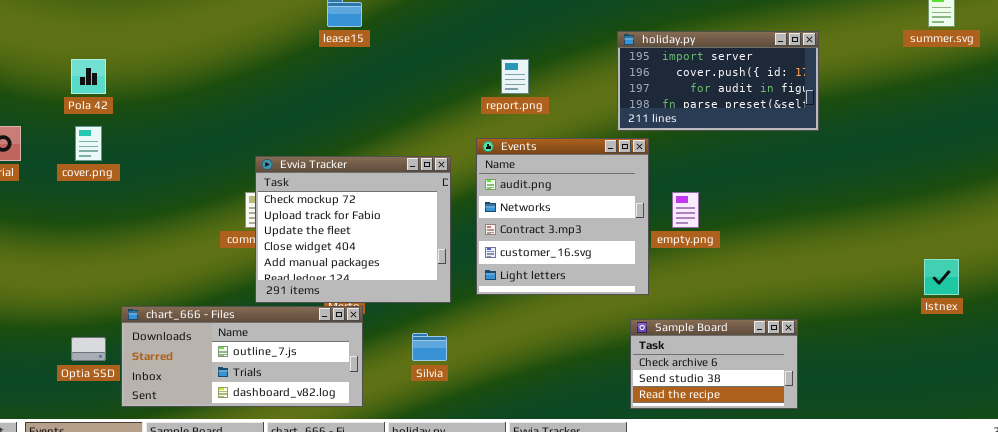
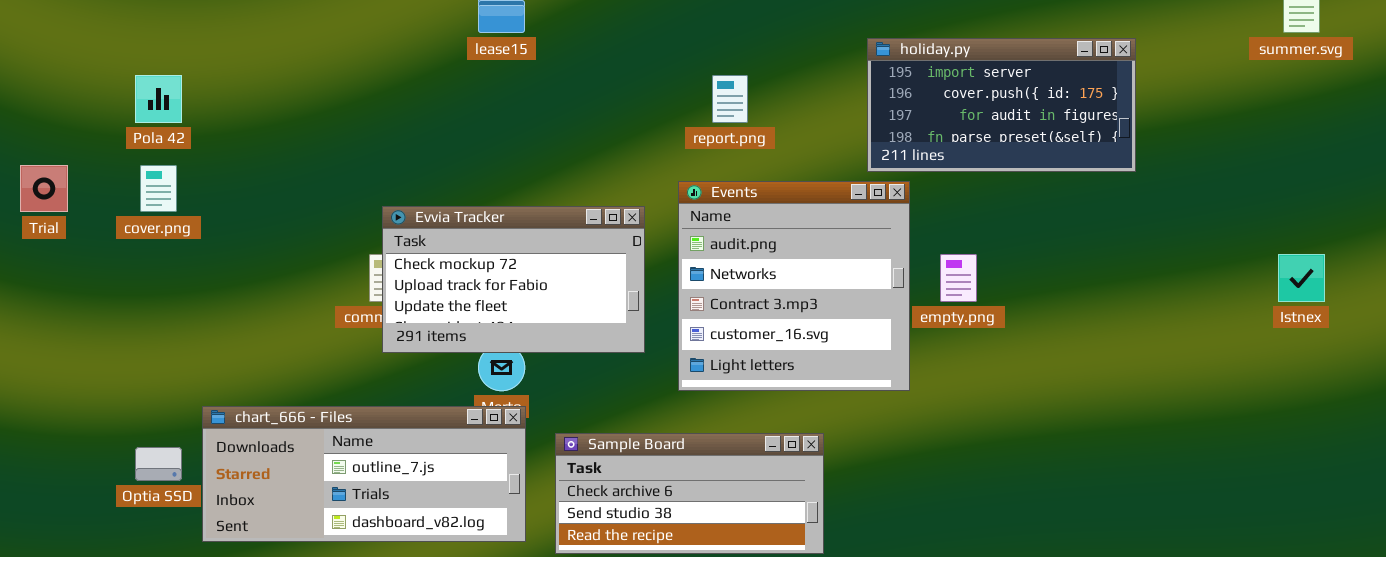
Evvia Tracker: [255,156,451,303] -> [382,206,645,353], resized
Istnex: [924,259,959,295] -> [1278,254,1325,302], moved
Sample Board: [630,319,798,409] -> [555,433,824,554], moved, resized

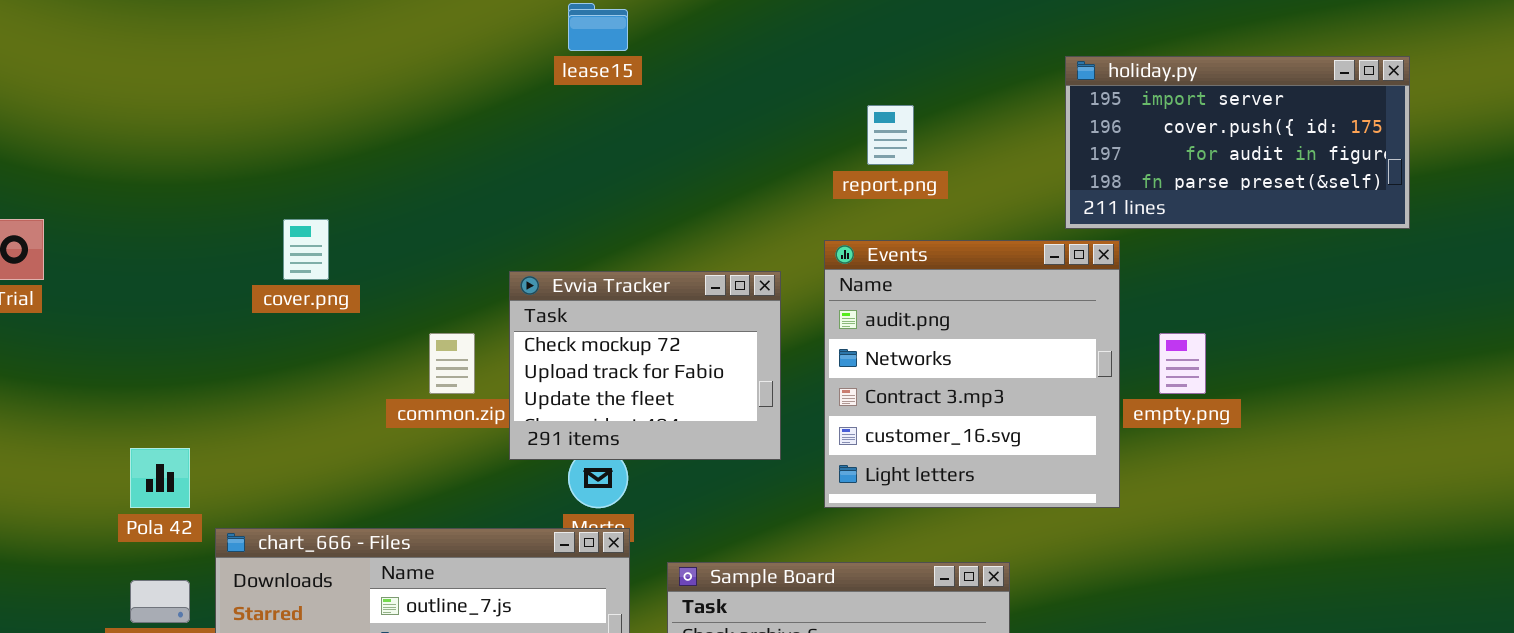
Pola 42: [135,75,182,123] -> [130,448,190,508], moved
cover.png: [140,165,177,212] -> [283,219,329,280], moved
Evvia Tracker: [382,206,645,353] -> [509,271,781,460], resized

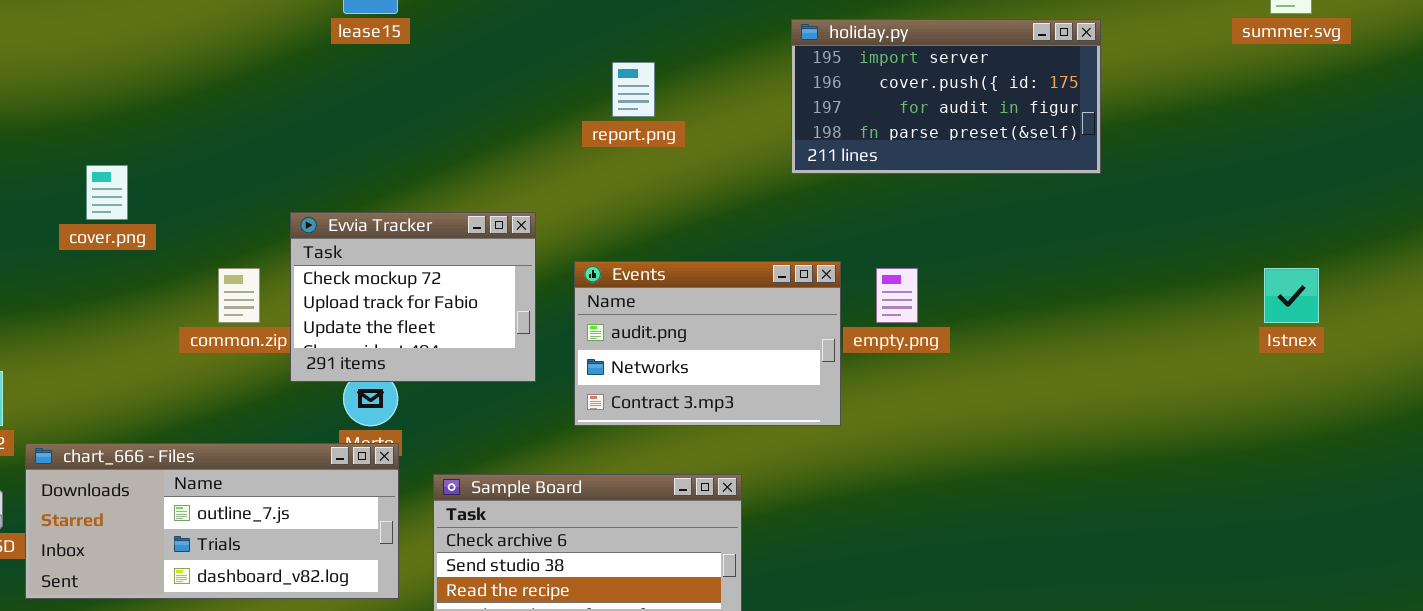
Events: [824,240,1120,508] -> [574,261,841,426], resized

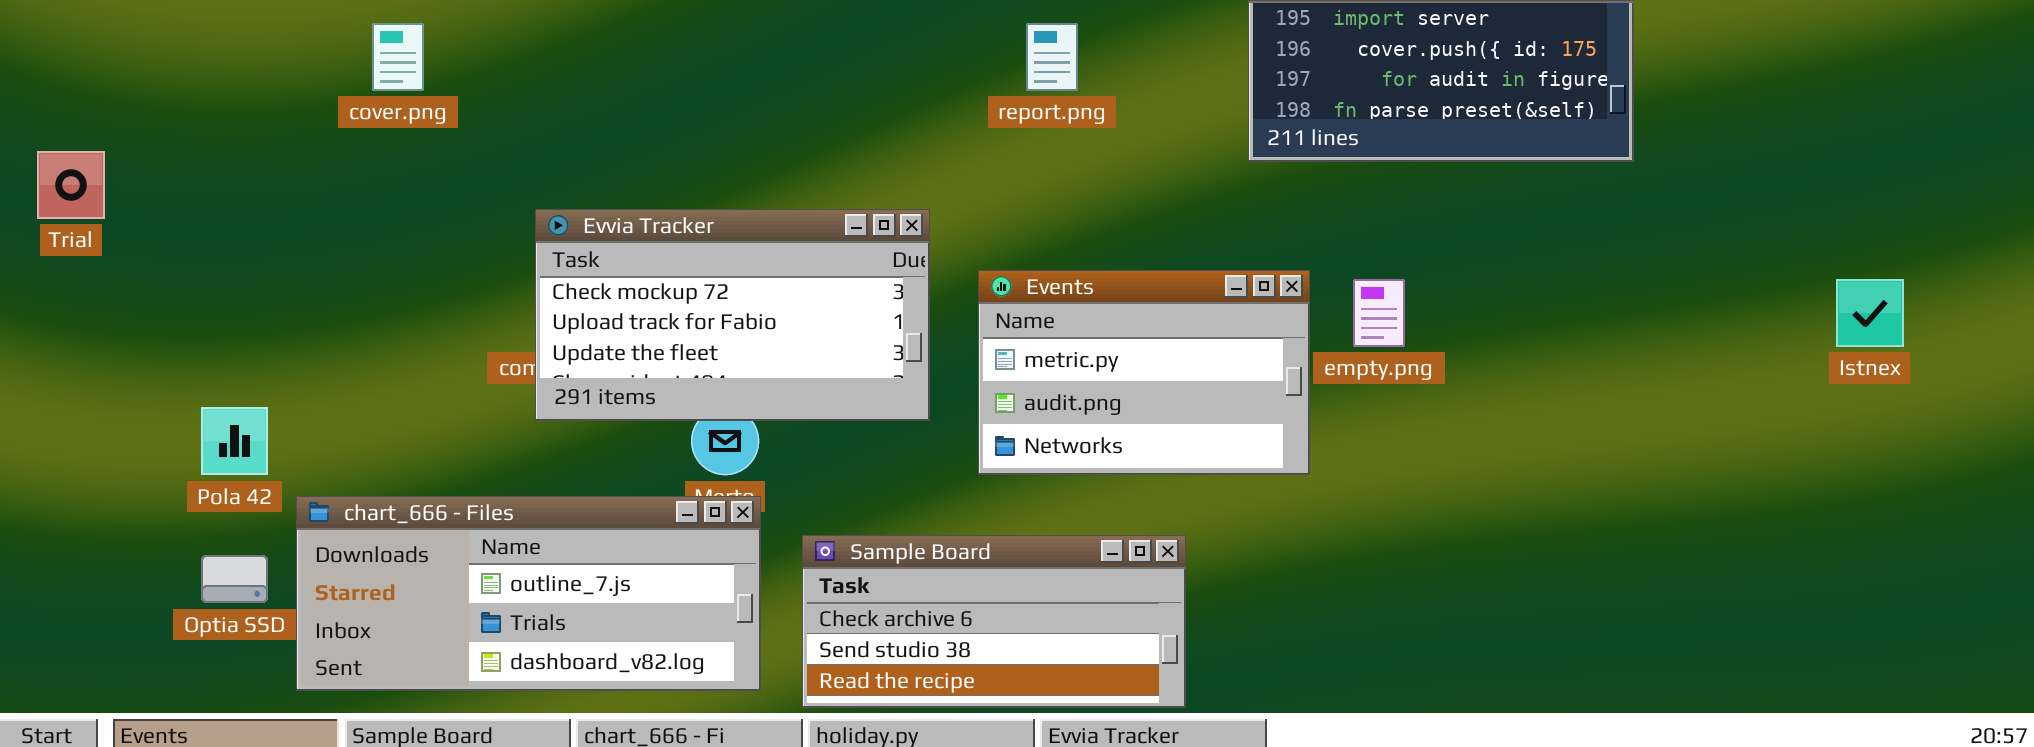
cover.png: [86,165,128,220] -> [372,23,424,91], moved
Evvia Tracker: [290,212,536,382] -> [535,209,930,421], resized
Events: [574,261,841,426] -> [978,270,1310,475], scrolled up 1 row

